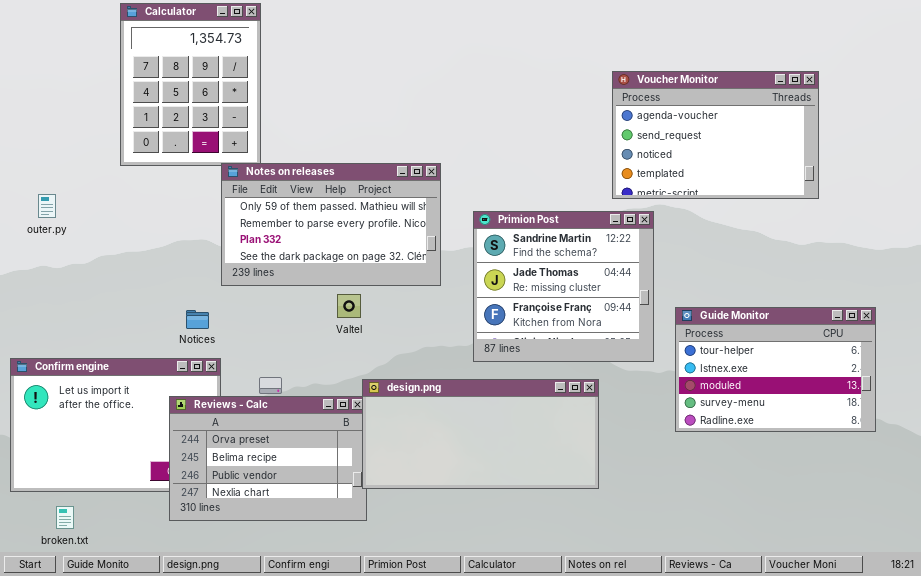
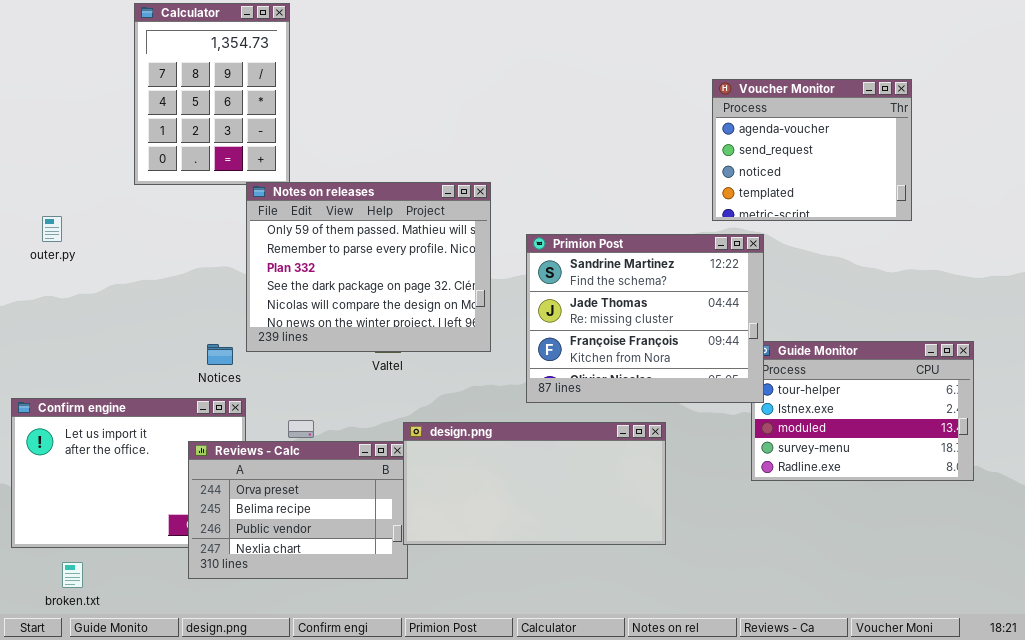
Voucher Monitor: [612,71,819,199] -> [712,79,912,221], resized
Notes on releases: [221,163,441,286] -> [246,182,491,352], resized
Primion Post: [473,211,654,362] -> [526,234,764,403], resized

